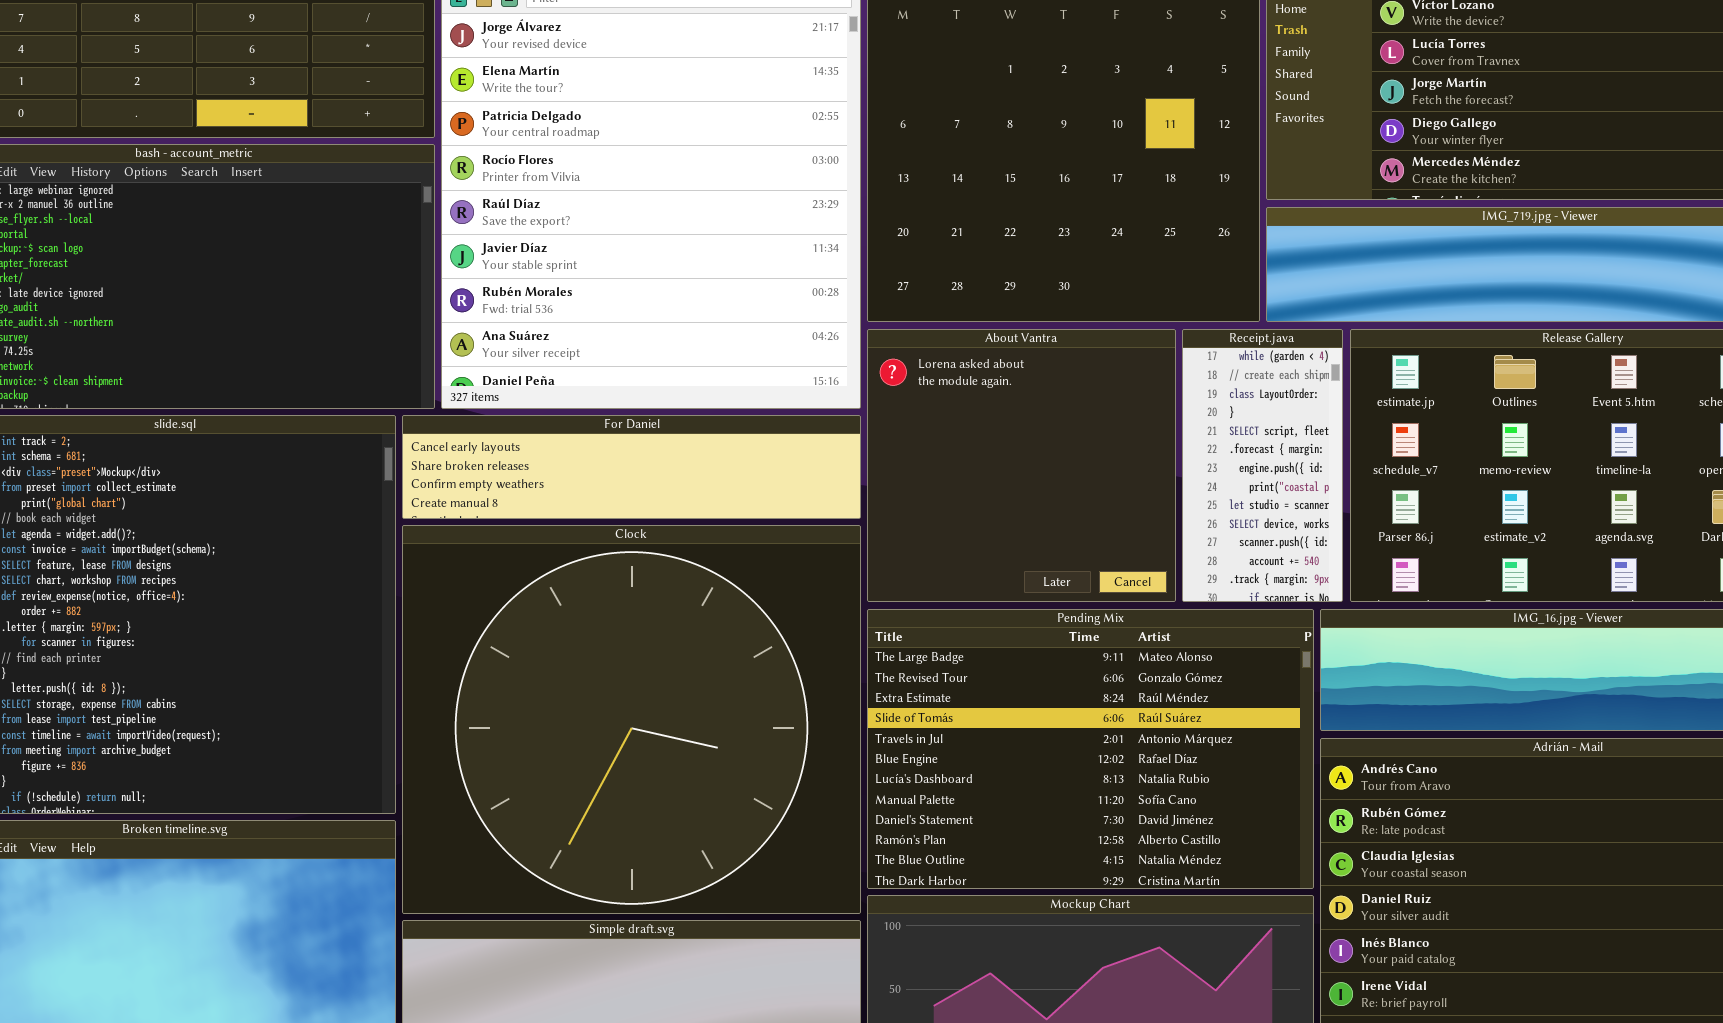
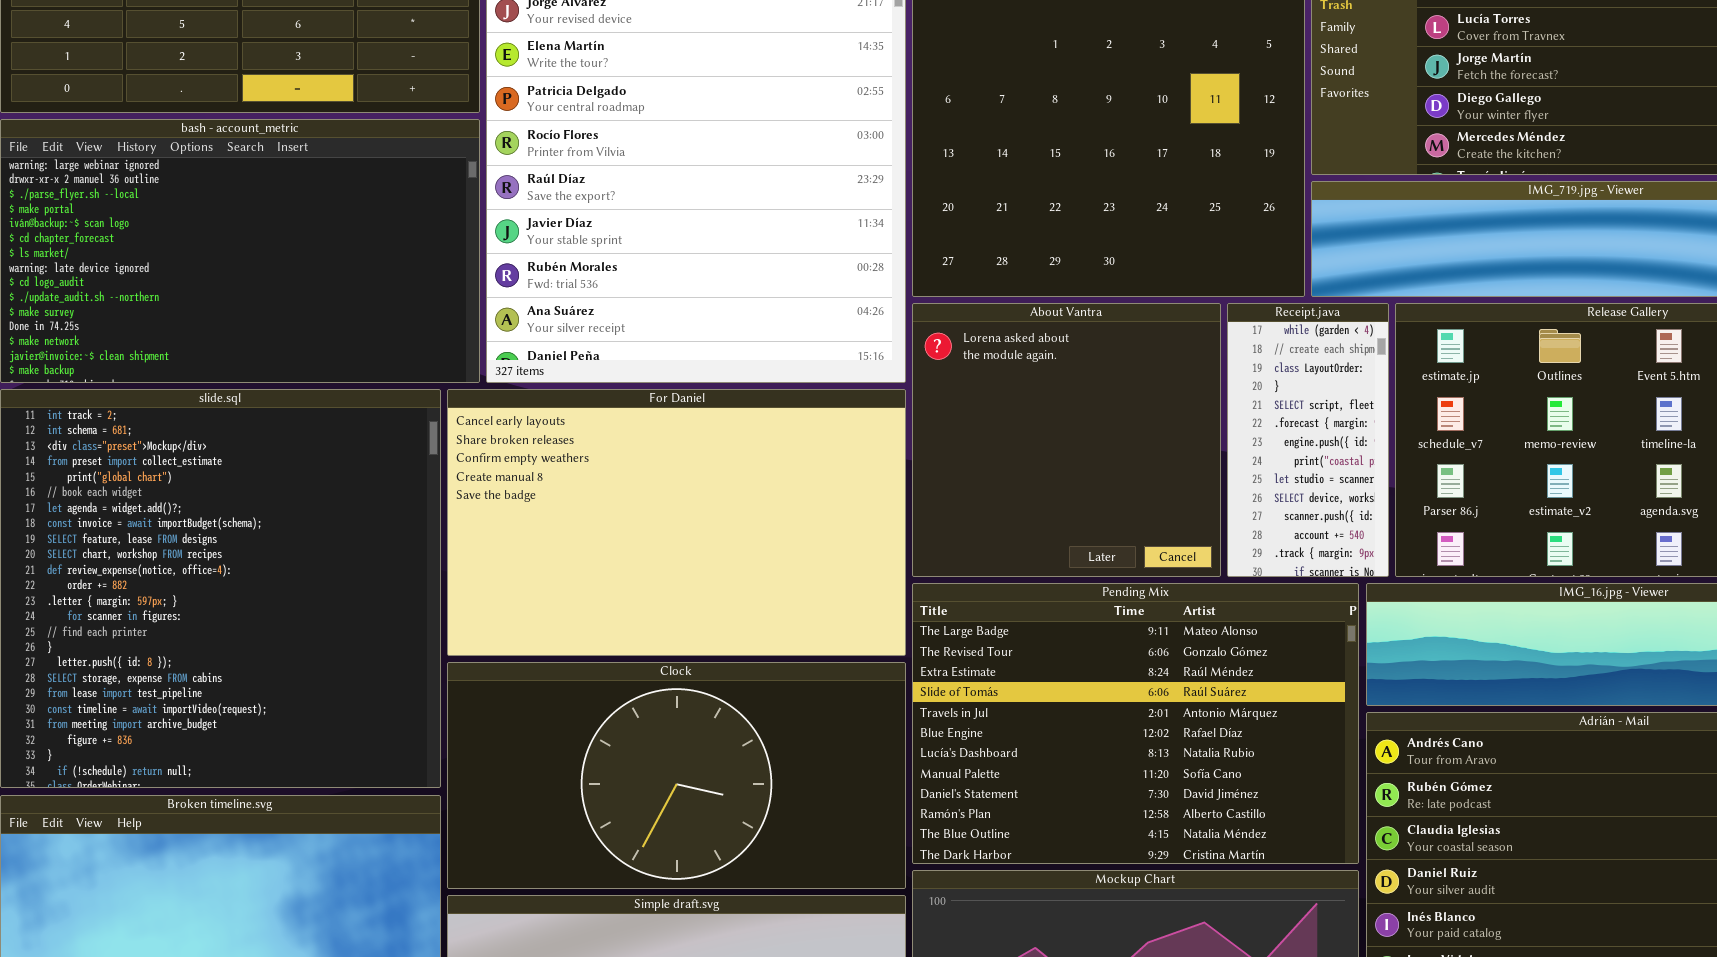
For Daniel: [402,415,861,519] -> [447,389,906,656], resized
Clock: [402,525,861,914] -> [447,662,906,889], resized

